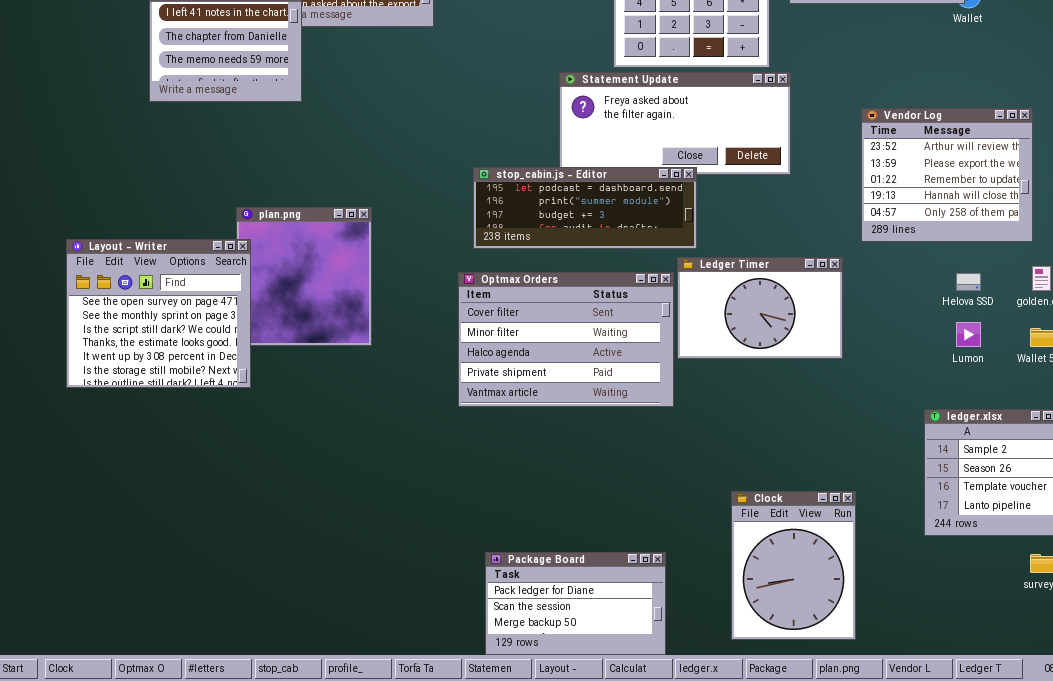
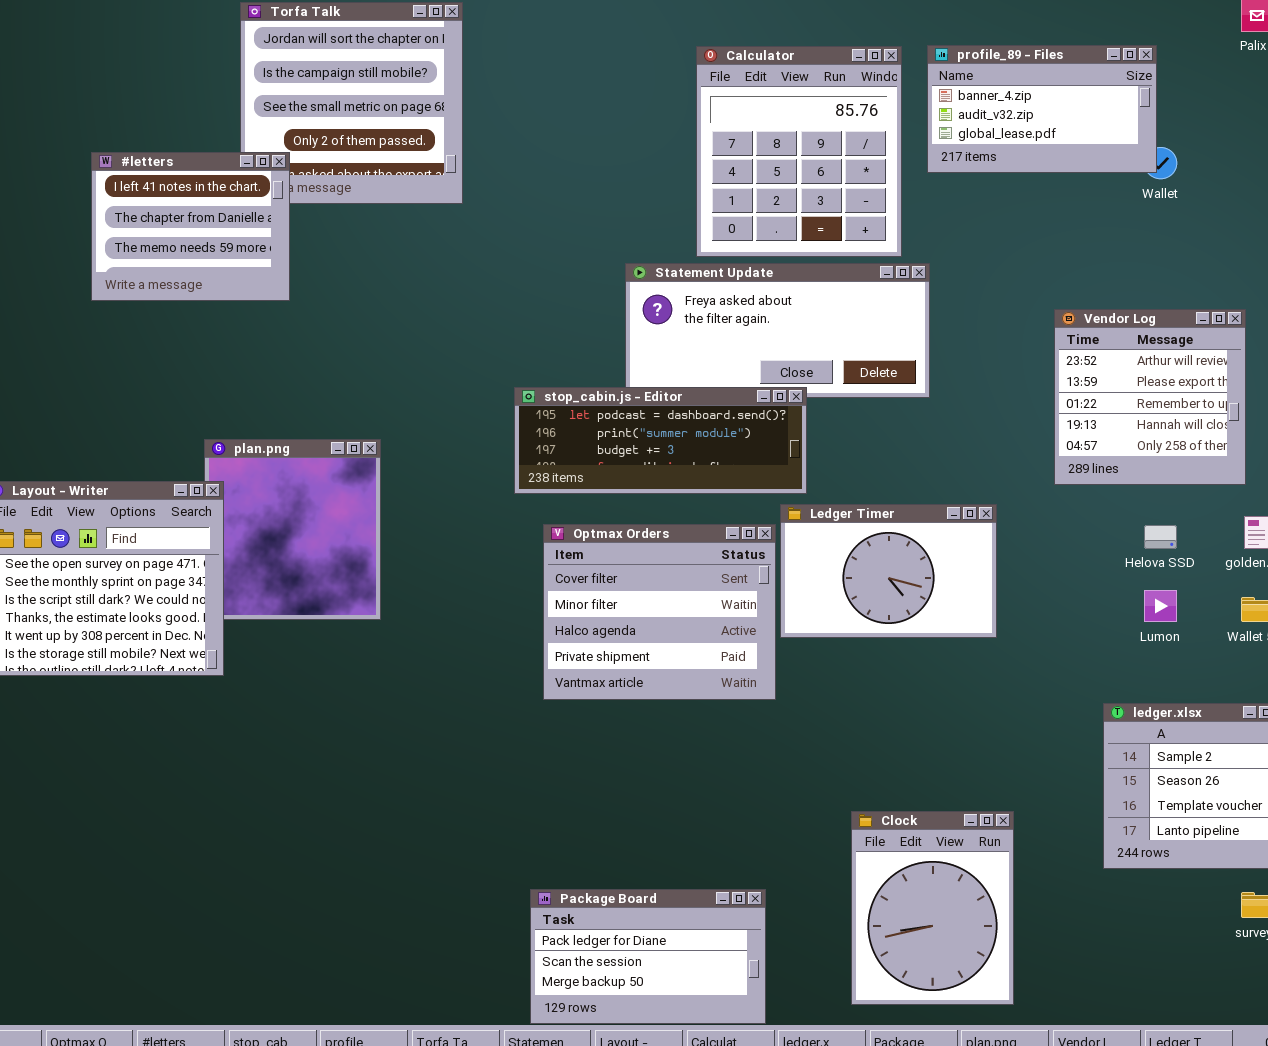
Vendor Log: [861,108,1033,242] -> [1054,309,1246,485], resized
Optmax Orders: [458,272,674,407] -> [543,524,776,700], resized

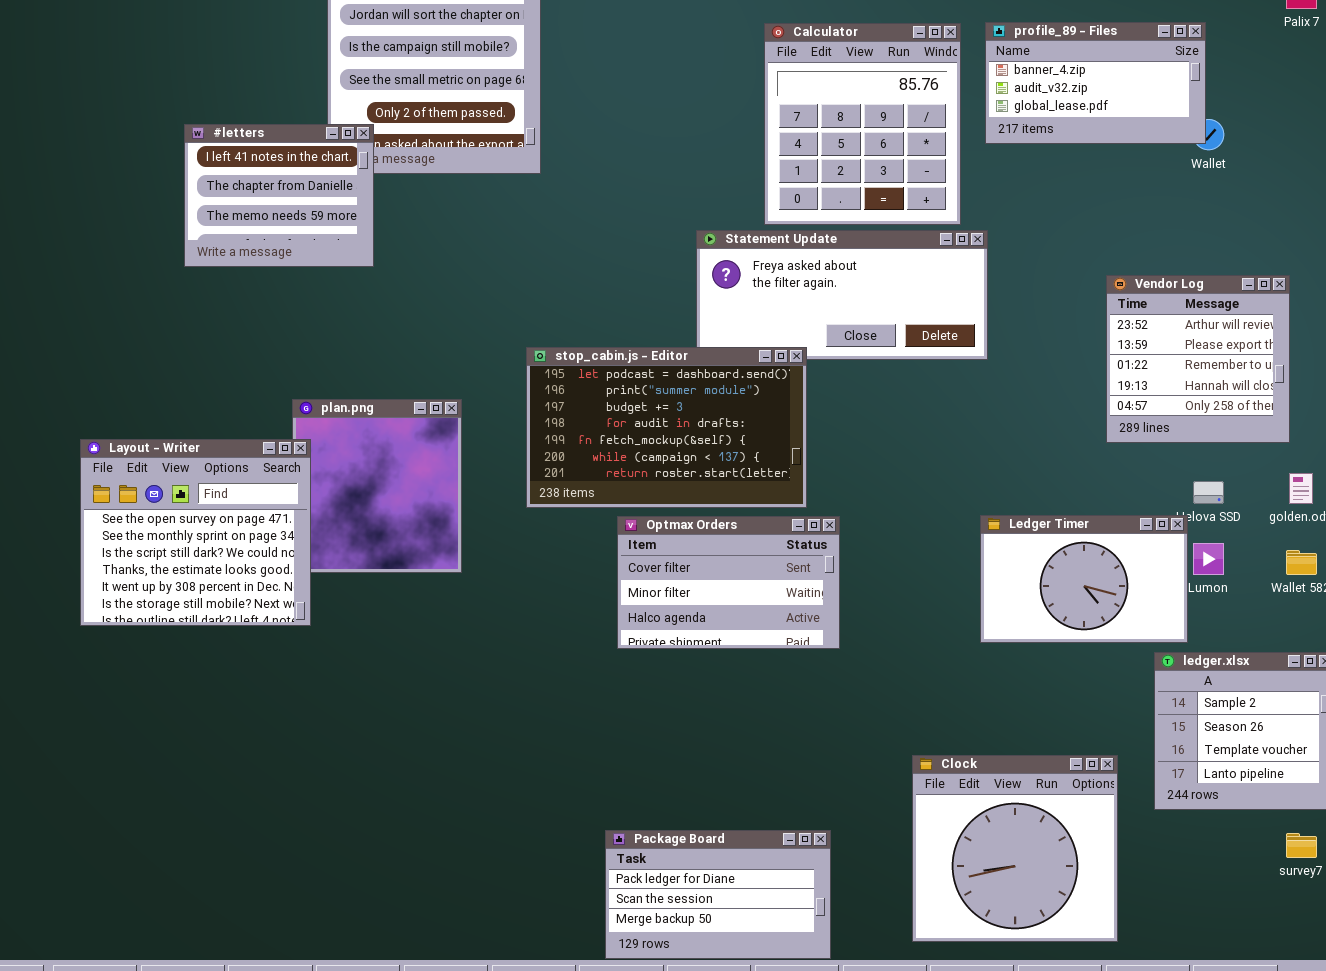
stop_cabin.js - Editor: [514,387,807,494] -> [526,347,807,508], moved, resized
Ledger Timer: [780,504,997,638] -> [980,515,1188,643], moved
Optmax Orders: [543,524,776,700] -> [617,516,840,649], resized
Clock: [851,811,1014,1005] -> [912,755,1118,942], resized

